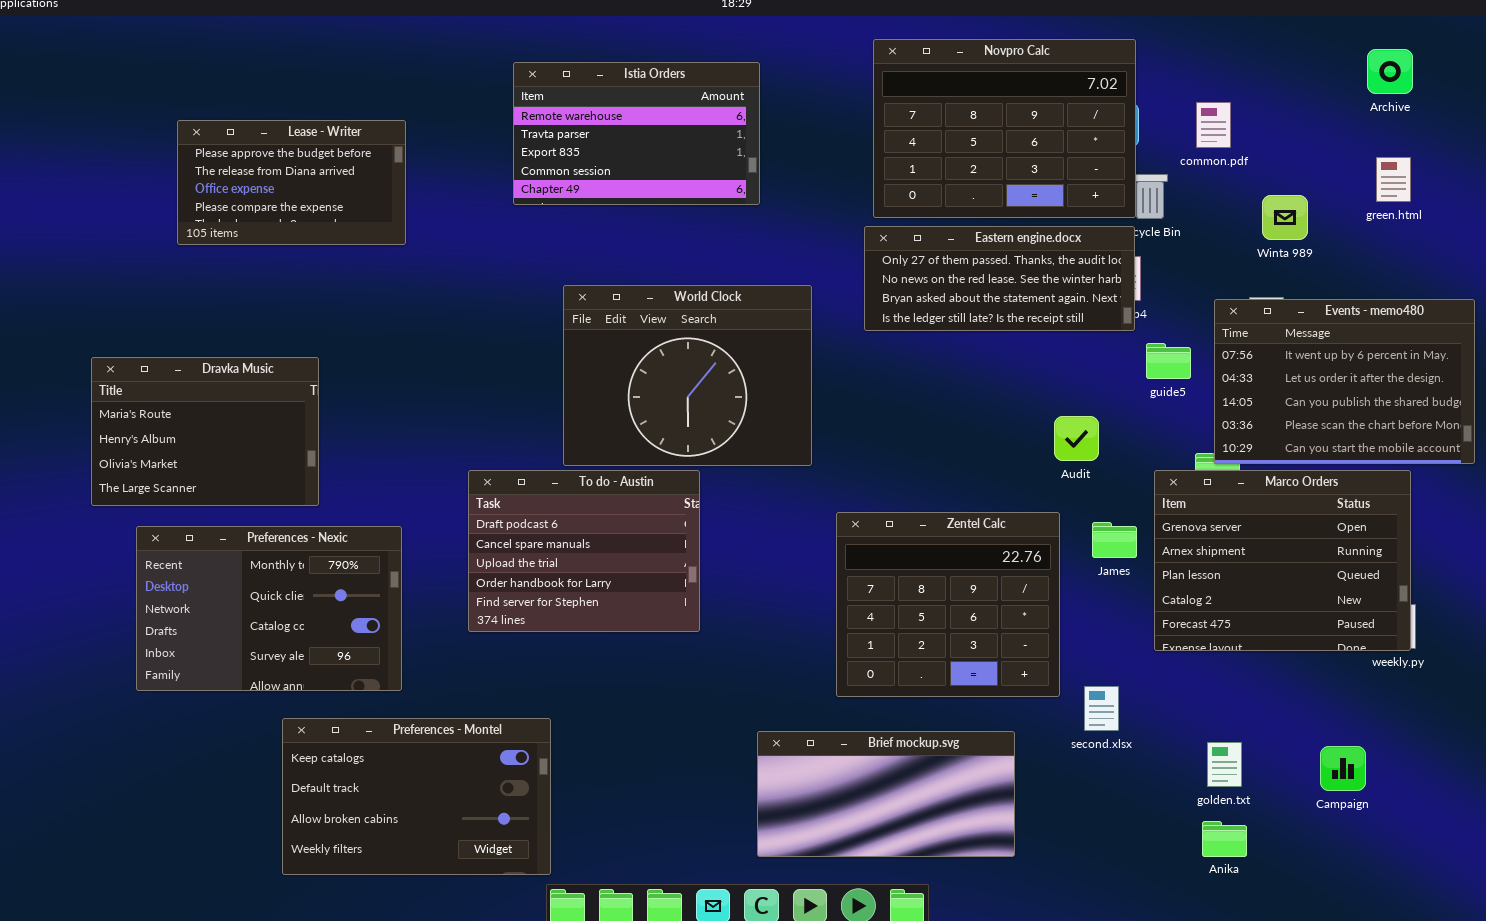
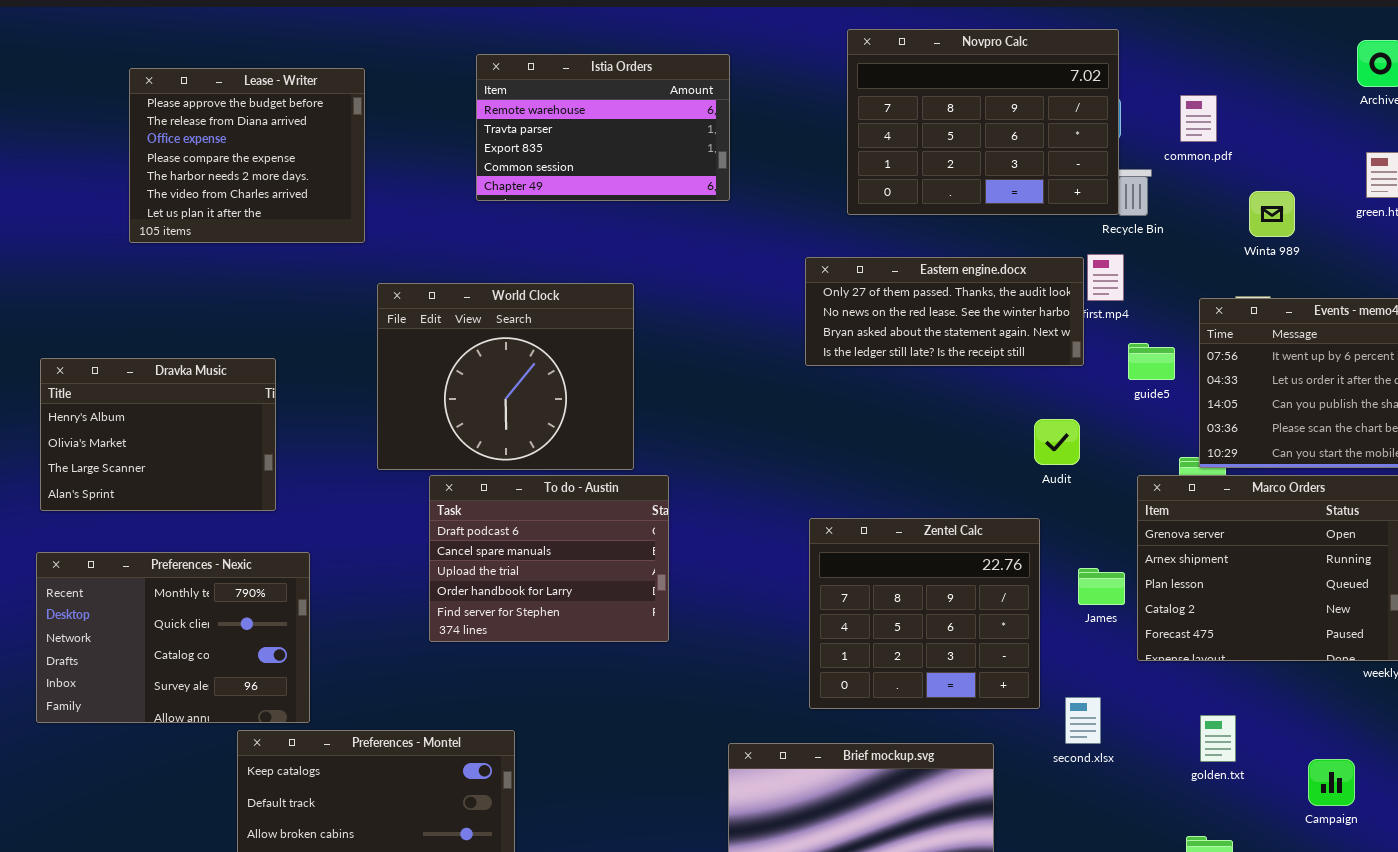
Lease - Writer: [177,120,406,245] -> [129,68,365,243], resized
Eastern engine.docx: [864,226,1135,331] -> [805,257,1084,366], moved
World Clock: [563,285,812,466] -> [377,283,634,470], moved
Dravka Music: [91,357,319,506] -> [40,358,276,511], scrolled down 1 row
James: [1092,522,1137,558] -> [1078,568,1125,605], moved
Preferences - Nexic: [136,526,402,691] -> [36,552,310,723], moved
golden.txt: [1207,742,1242,787] -> [1200,715,1236,762], moved

